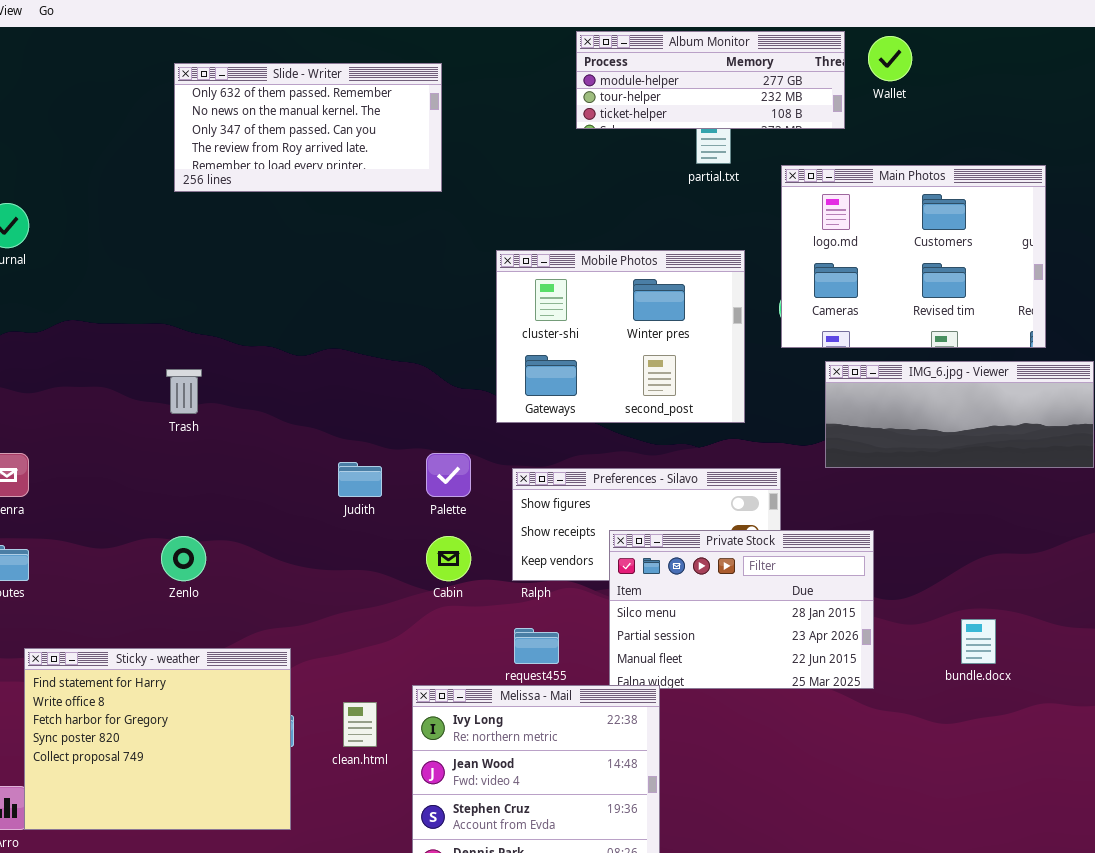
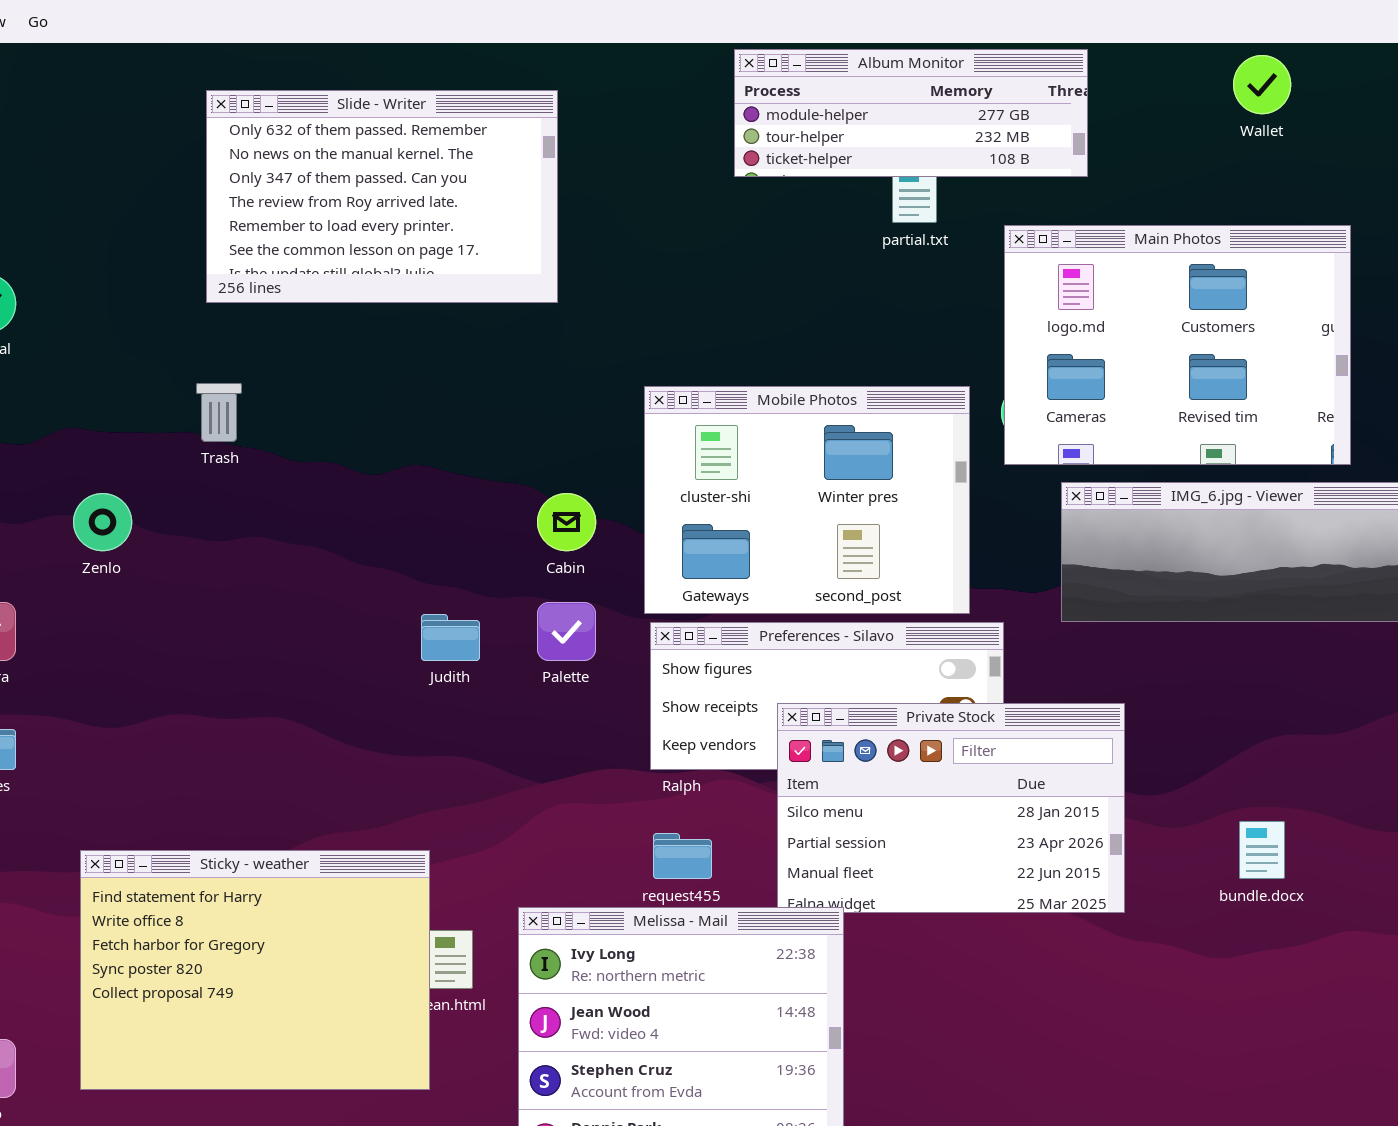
Wallet: [868,36,912,81] -> [1233,55,1291,114], moved
Slide - Writer: [174,63,442,192] -> [206,90,558,303], resized
Mobile Photos: [496,250,745,423] -> [644,386,970,614], moved
Trash: [166,369,202,414] -> [196,383,242,442], moved
Zenlo: [161,536,206,581] -> [73,493,132,551], moved
Cabin: [426,536,471,581] -> [537,493,596,551], moved
Sticky - weather: [24,648,291,830] -> [80,850,430,1090], moved

